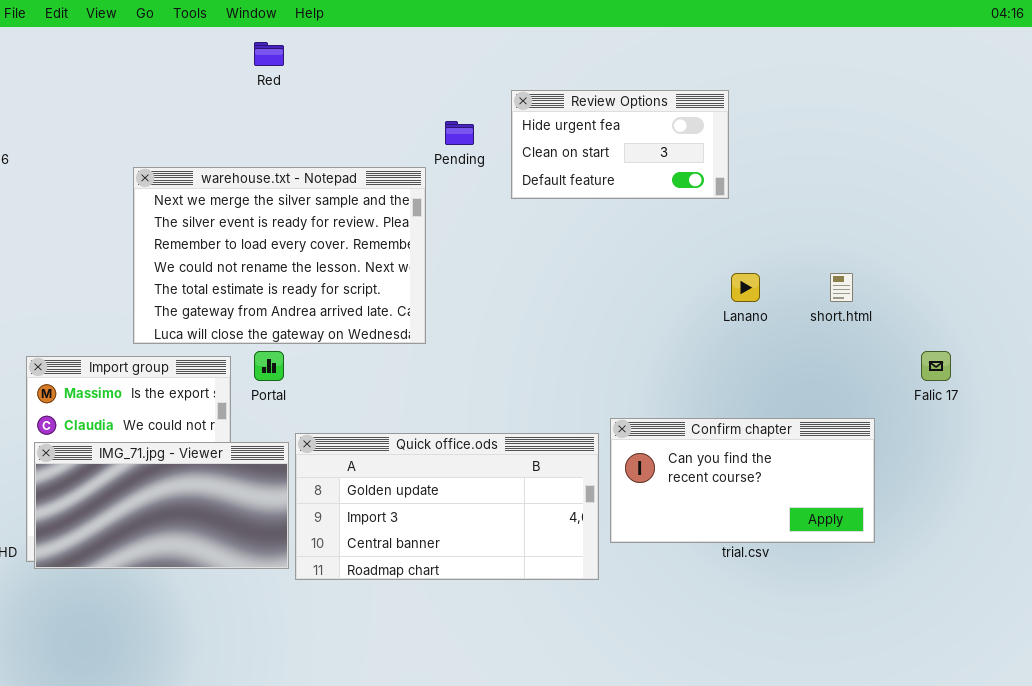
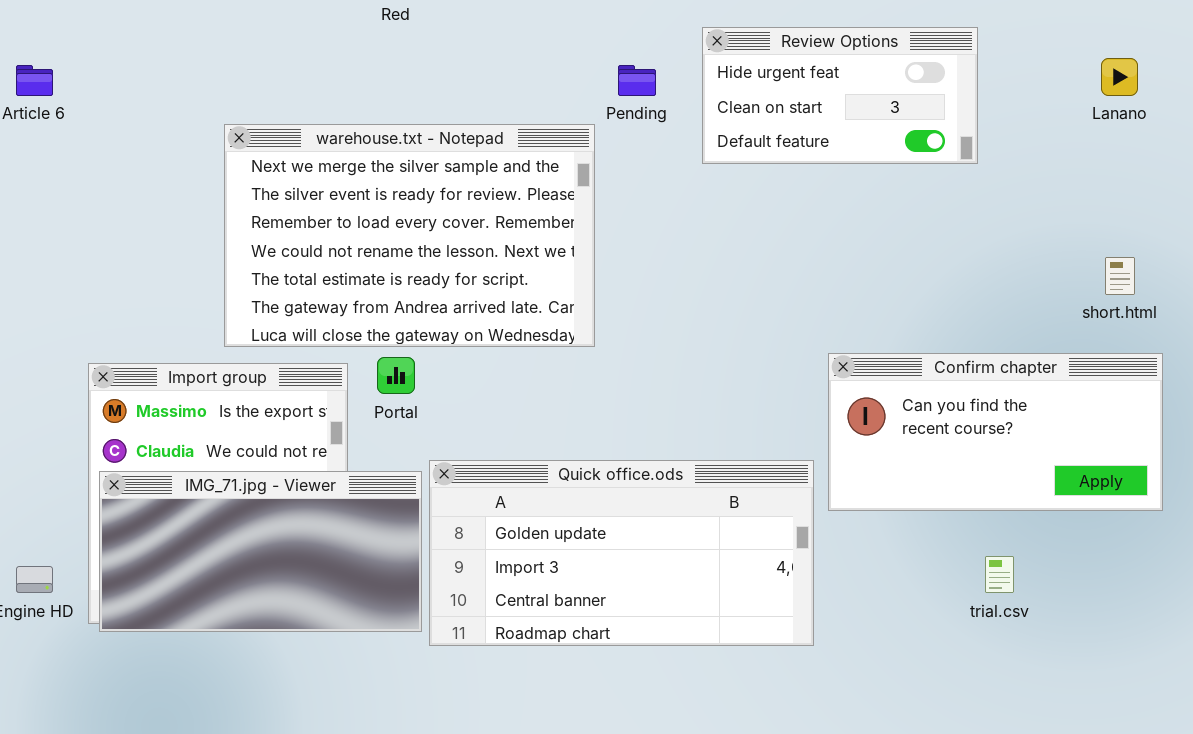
Lanano: [731,273,760,302] -> [1101,58,1138,96], moved
Confirm chapter: [610,418,875,543] -> [828,353,1163,511], moved

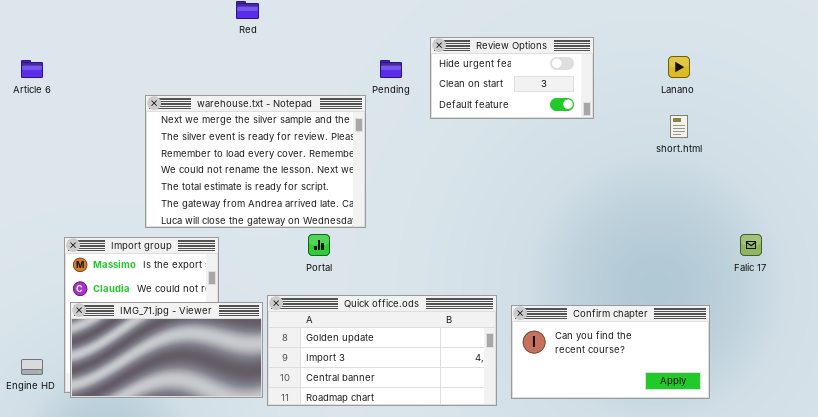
short.html: [1105,257,1135,295] -> [670,115,688,138], moved
Confirm chapter: [828,353,1163,511] -> [511,305,710,399], moved
Portal: [377,357,415,394] -> [308,234,330,256], moved

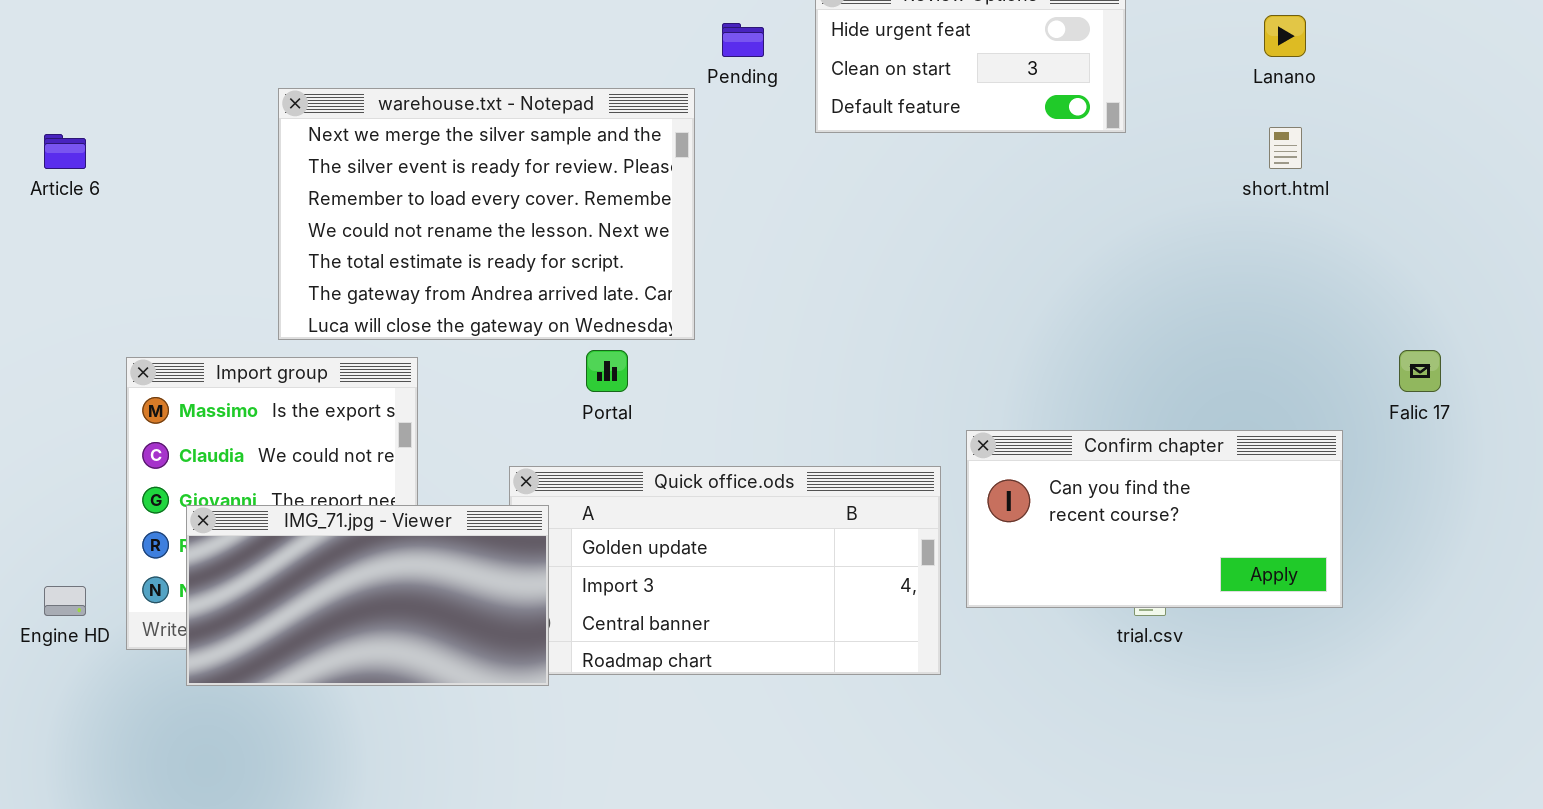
Article 6: [21,60,43,78] -> [44,134,86,169], moved
IMG_71.jpg - Viewer: [70,302,263,398] -> [186,505,549,686], moved
Confirm chapter: [511,305,710,399] -> [966,430,1343,608], moved

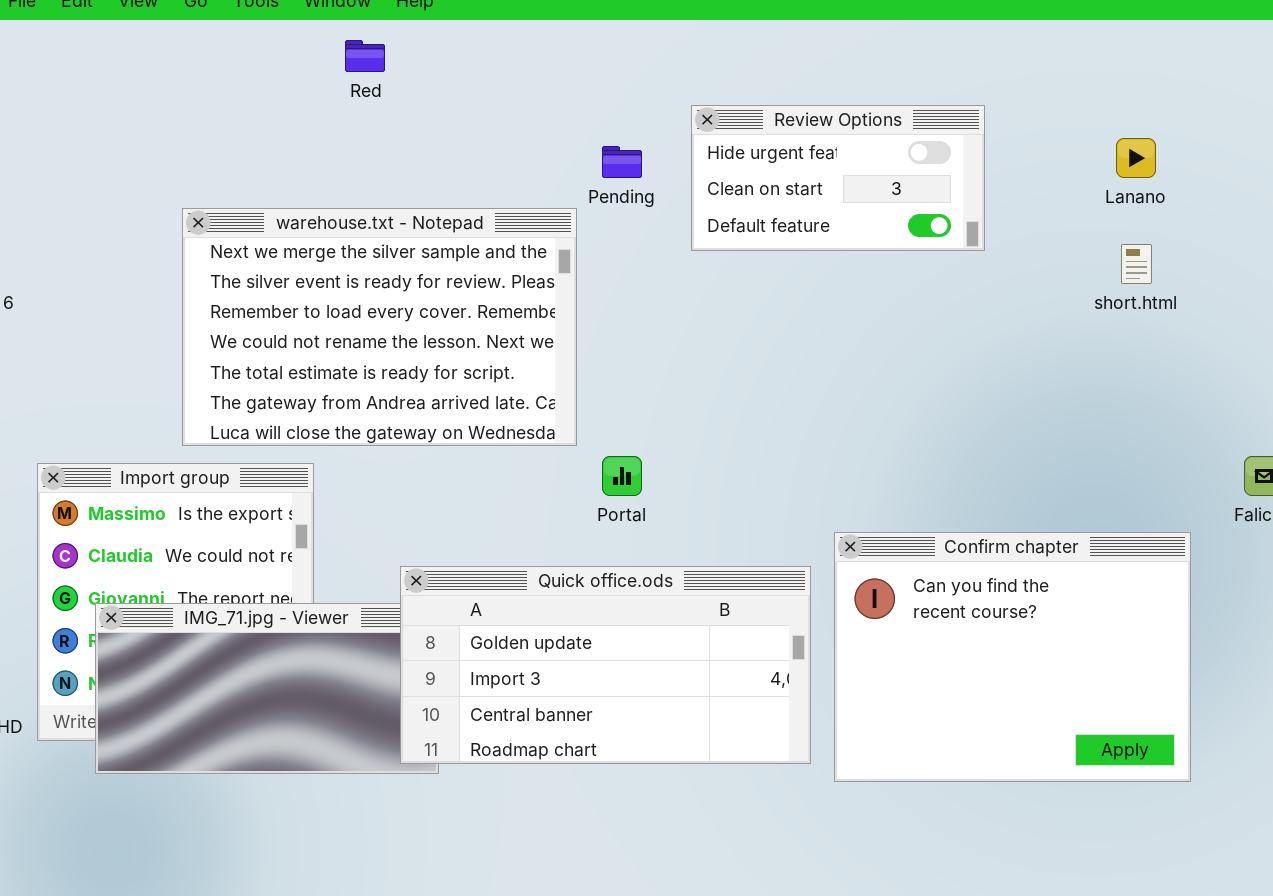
Portal: [586,350,628,392] -> [602,456,642,496], moved
Confirm chapter: [966,430,1343,608] -> [834,532,1191,782], resized
Quick office.ods: [509,466,941,675] -> [400,566,811,764], raised

